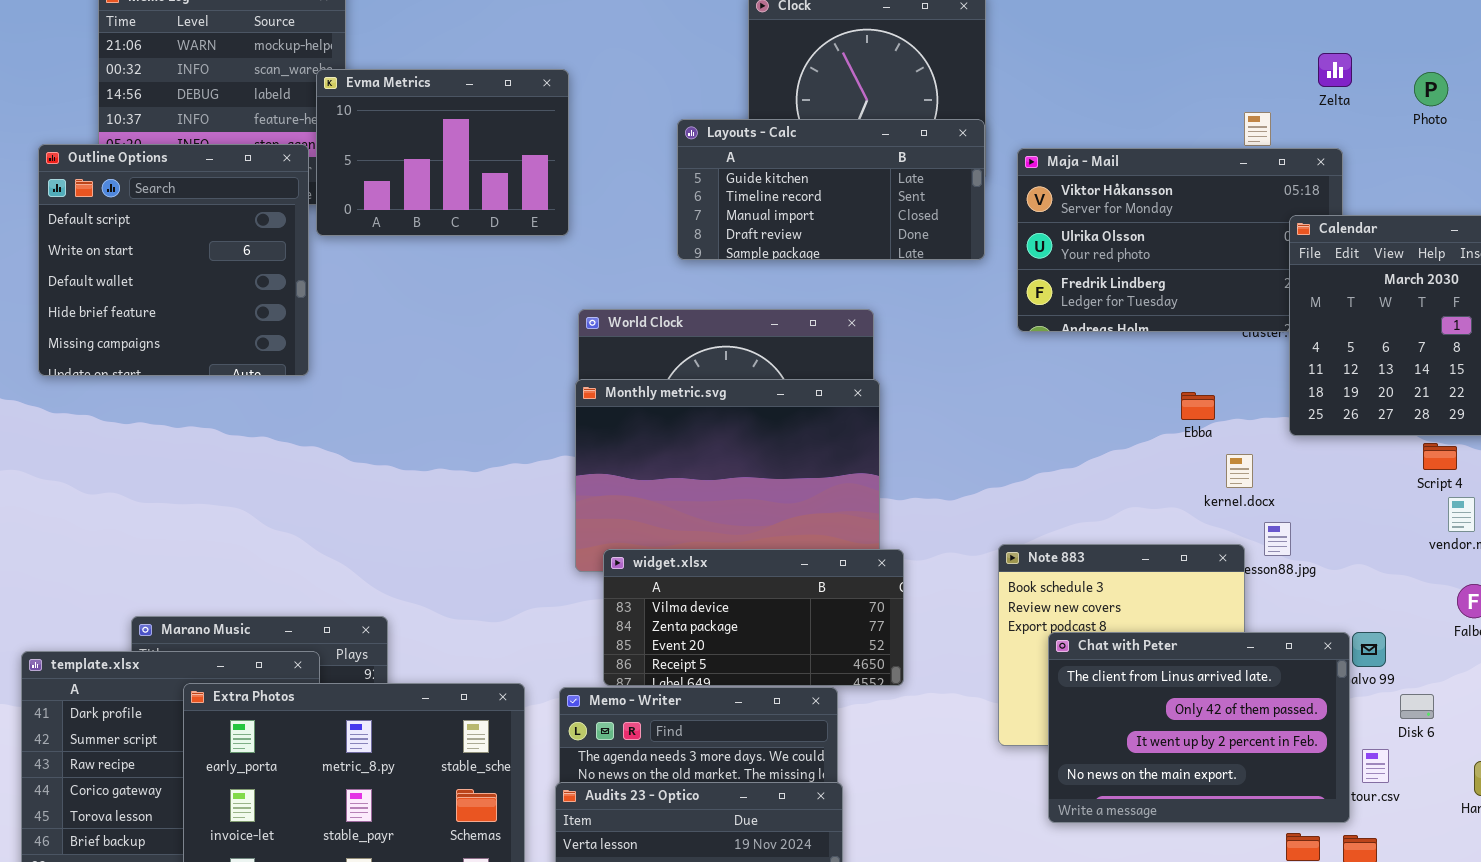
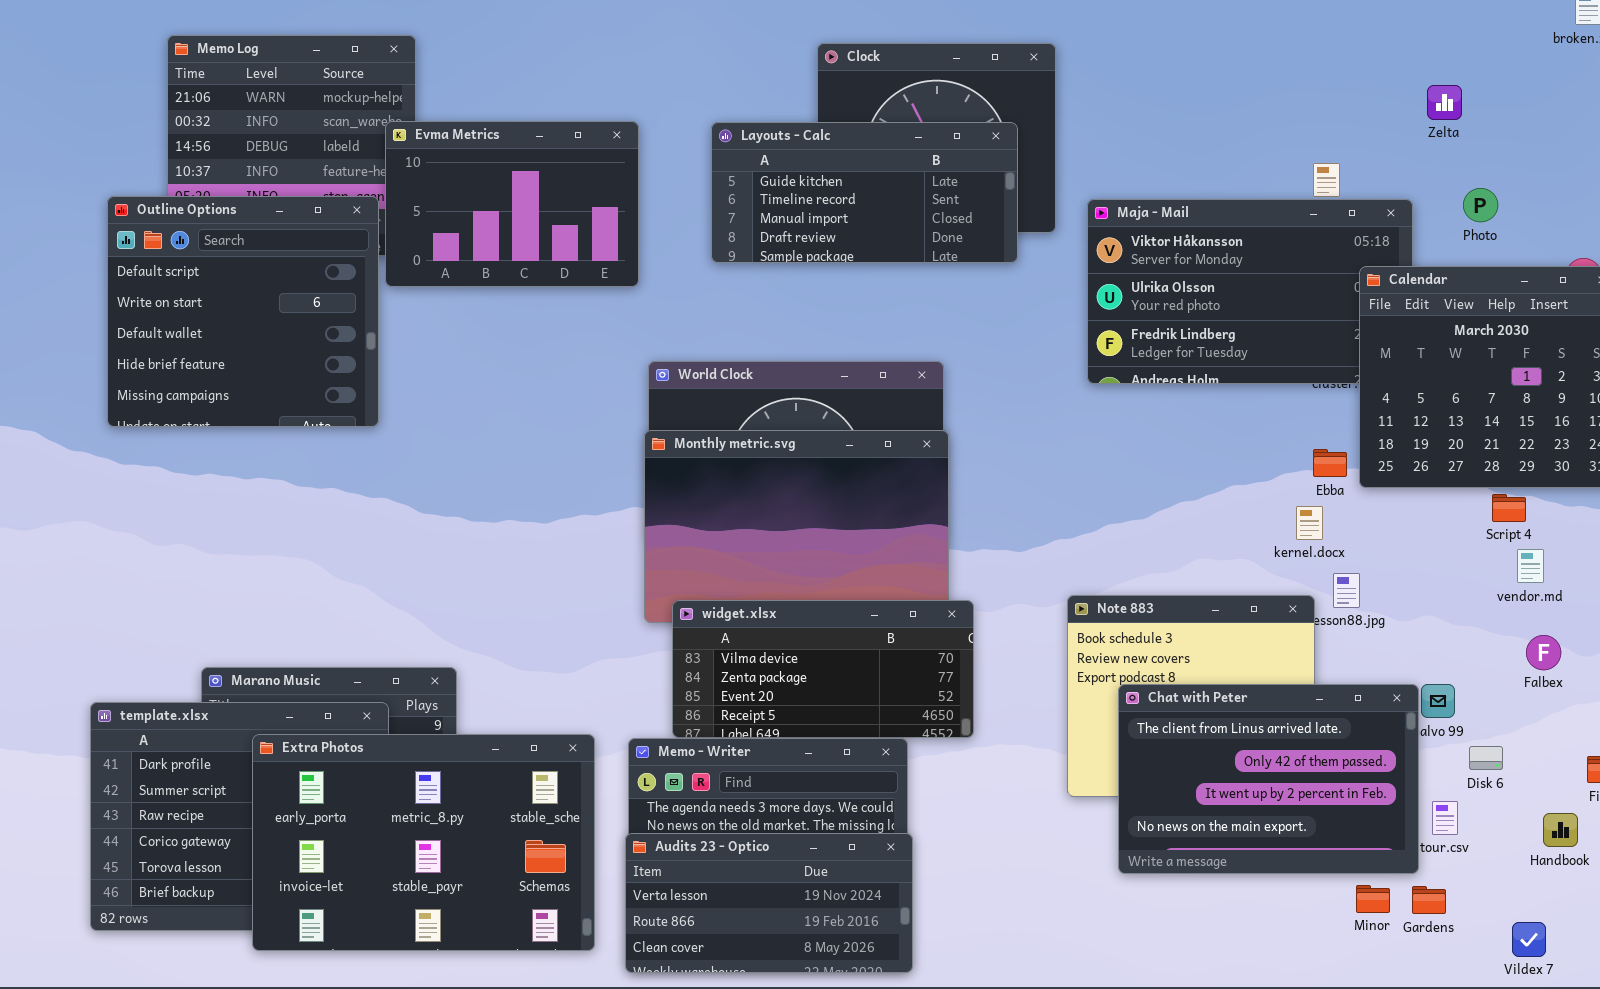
Zelta: [1318,53,1352,87] -> [1427,85,1462,120], moved
Photo: [1414,72,1448,106] -> [1463,188,1498,222], moved
Layouts - Calc: [677,119,985,260] -> [711,122,1018,263], moved
Ebba: [1181,392,1215,420] -> [1313,449,1347,477], moved

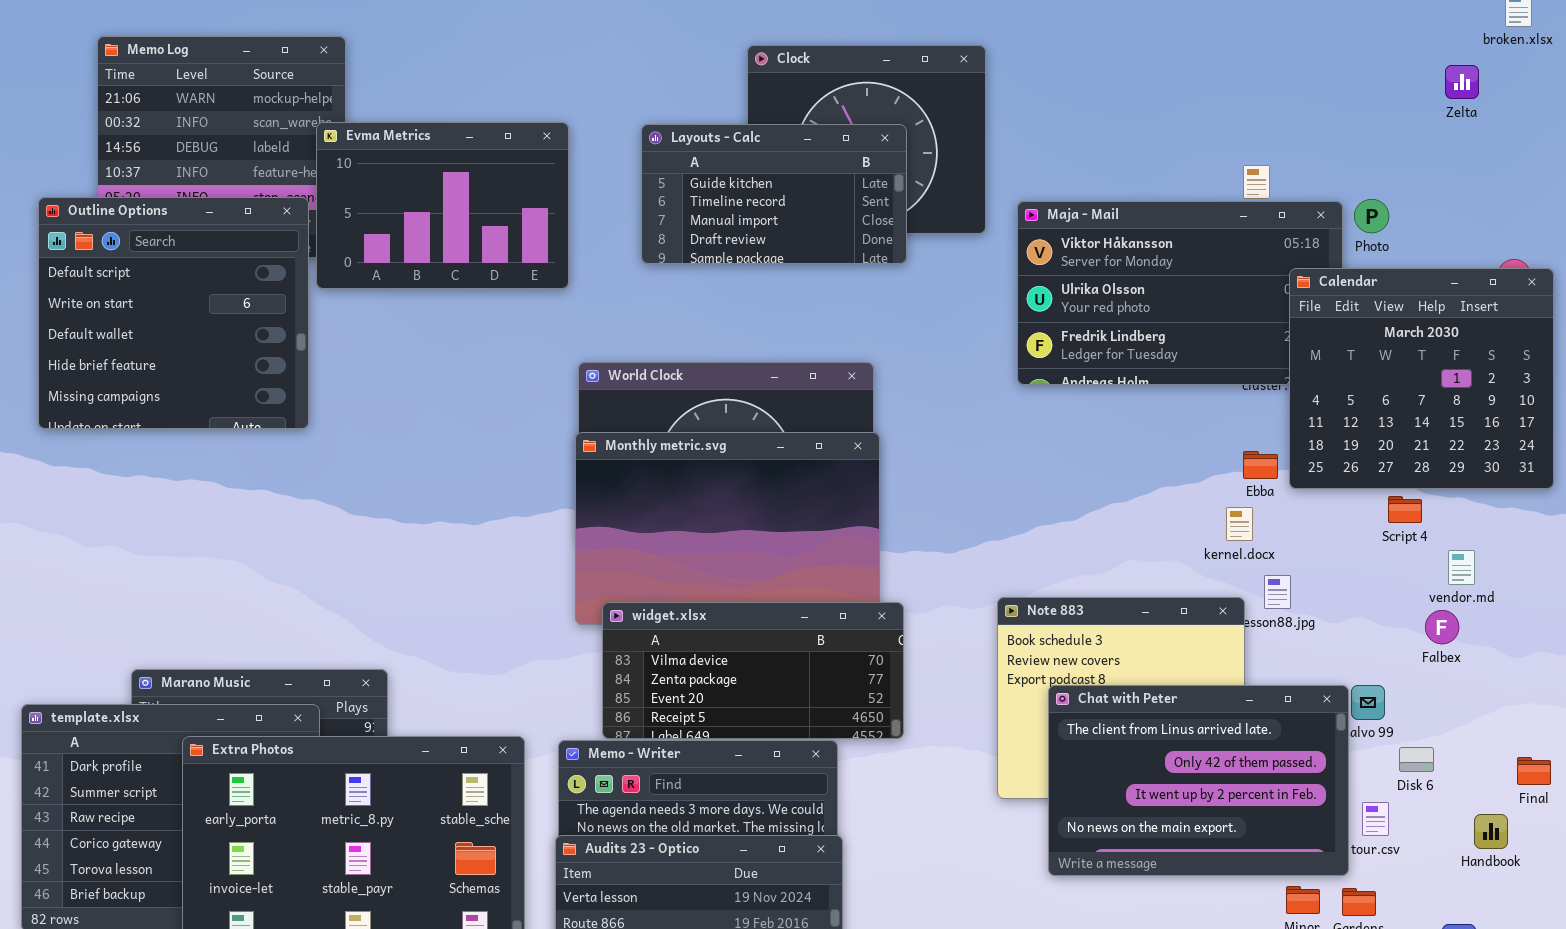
Zelta: [1427,85,1462,120] -> [1445,65,1479,99], moved
Layouts - Calc: [711,122,1018,263] -> [641,124,907,264], resized
Photo: [1463,188,1498,222] -> [1354,199,1389,233], moved
Script 4: [1492,494,1526,522] -> [1388,496,1422,523], moved
Falbex: [1526,635,1561,670] -> [1425,610,1459,644], moved

